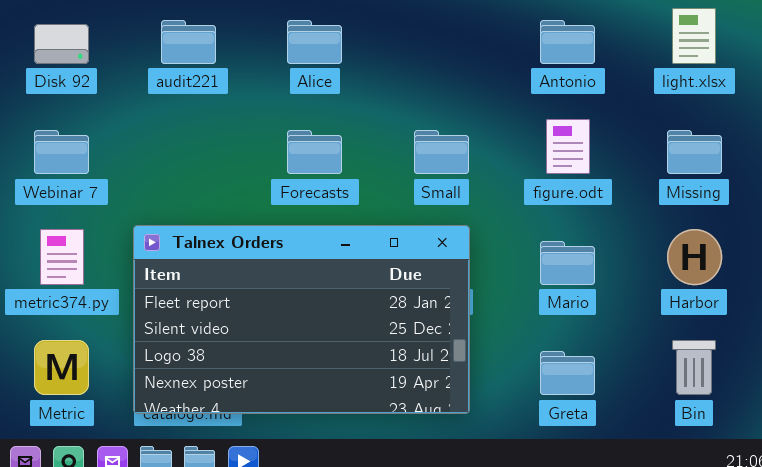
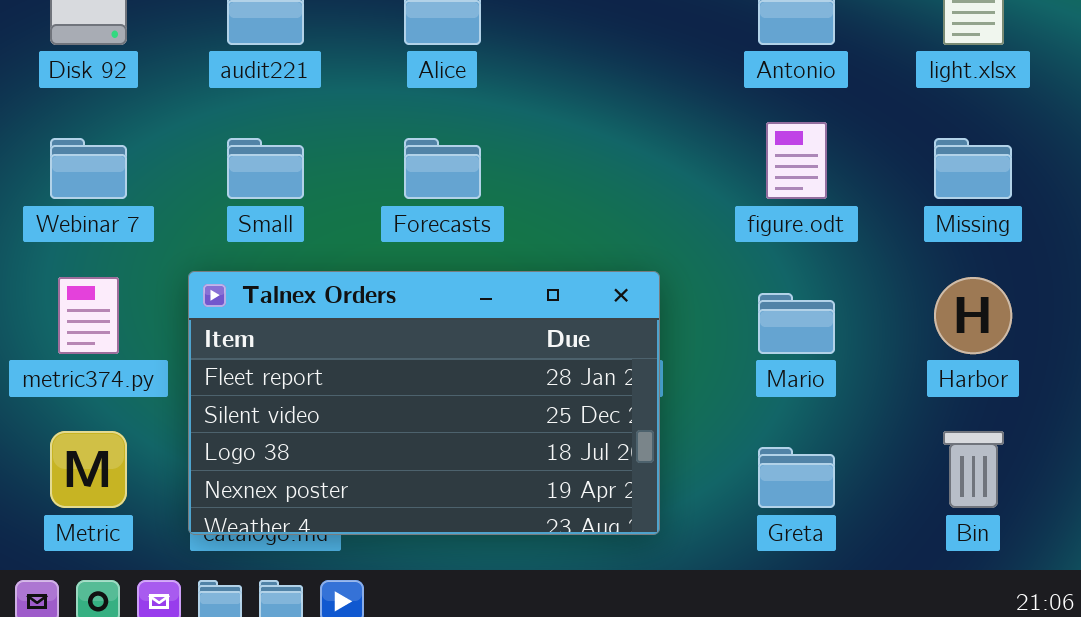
Small: [414,130,469,174] -> [227,138,304,199], moved

